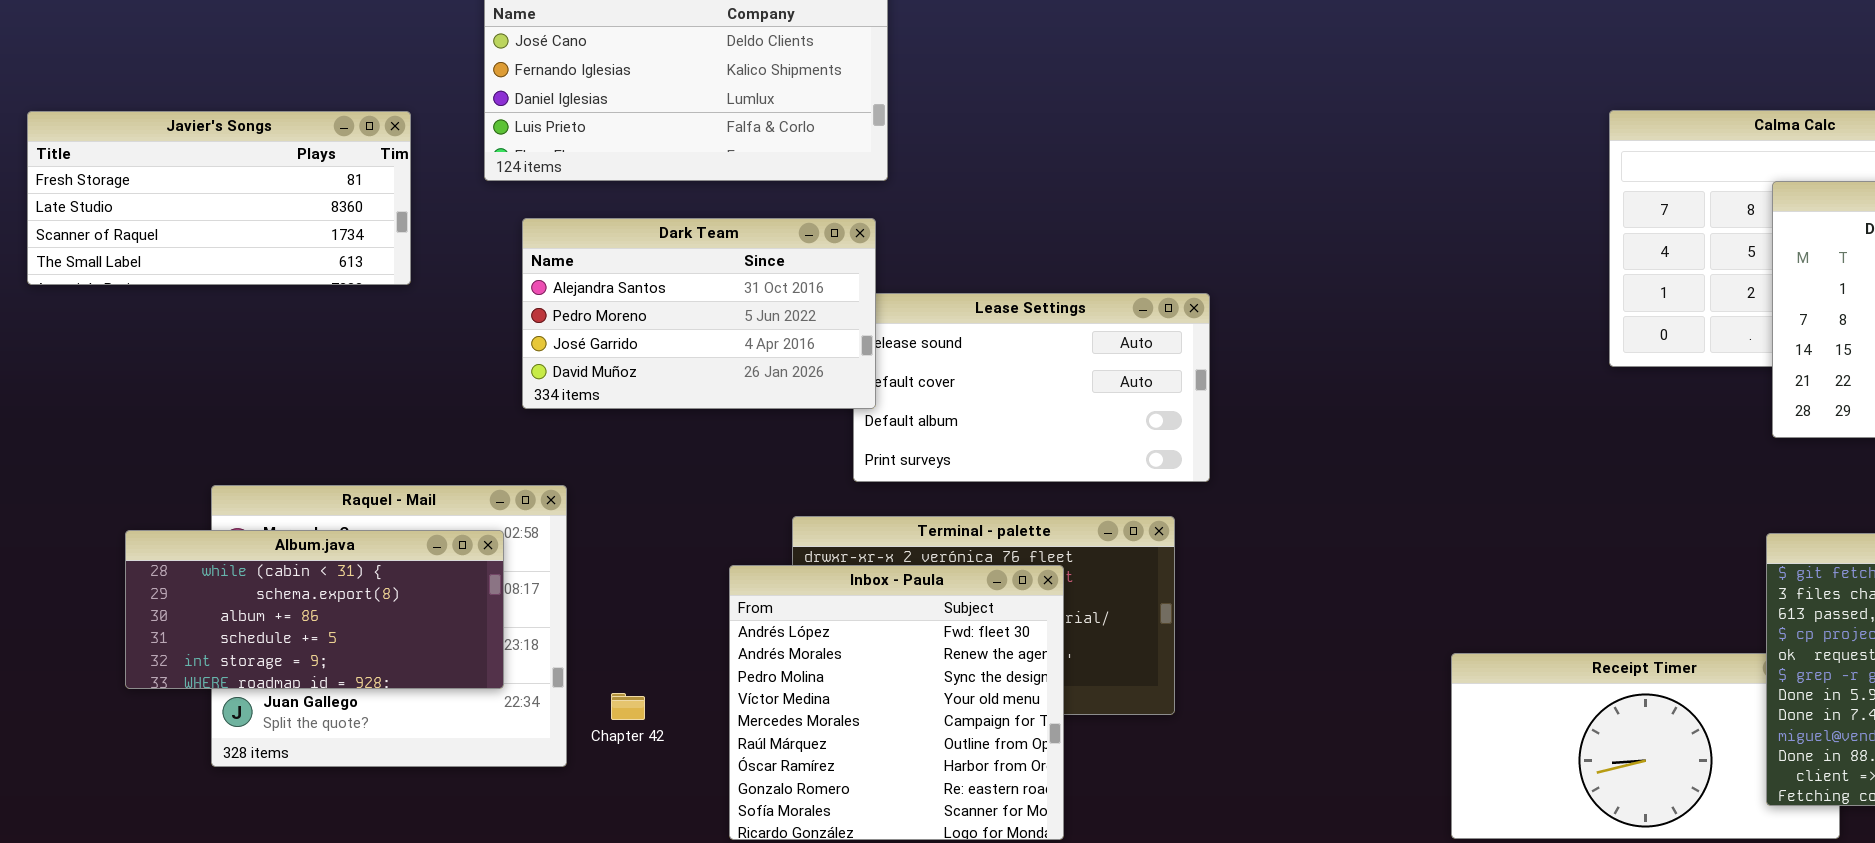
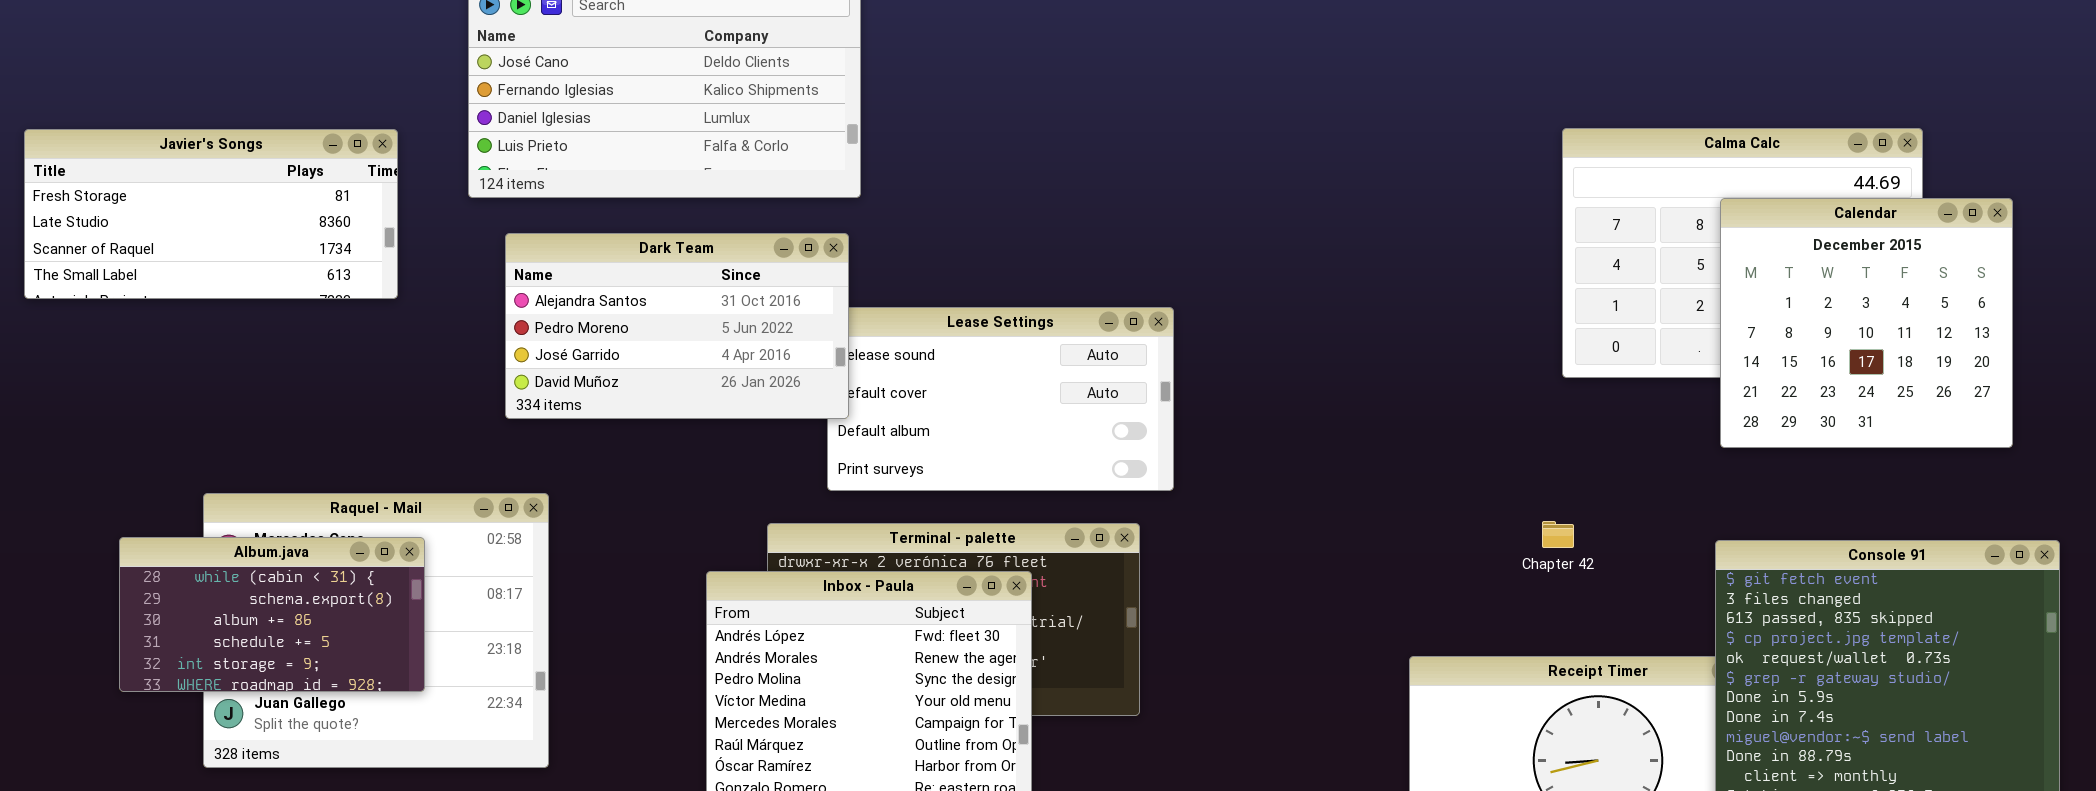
Album.java: [125,530,504,689] -> [119,537,425,692], resized
Chapter 42: [611,693,645,720] -> [1542,521,1574,548], moved

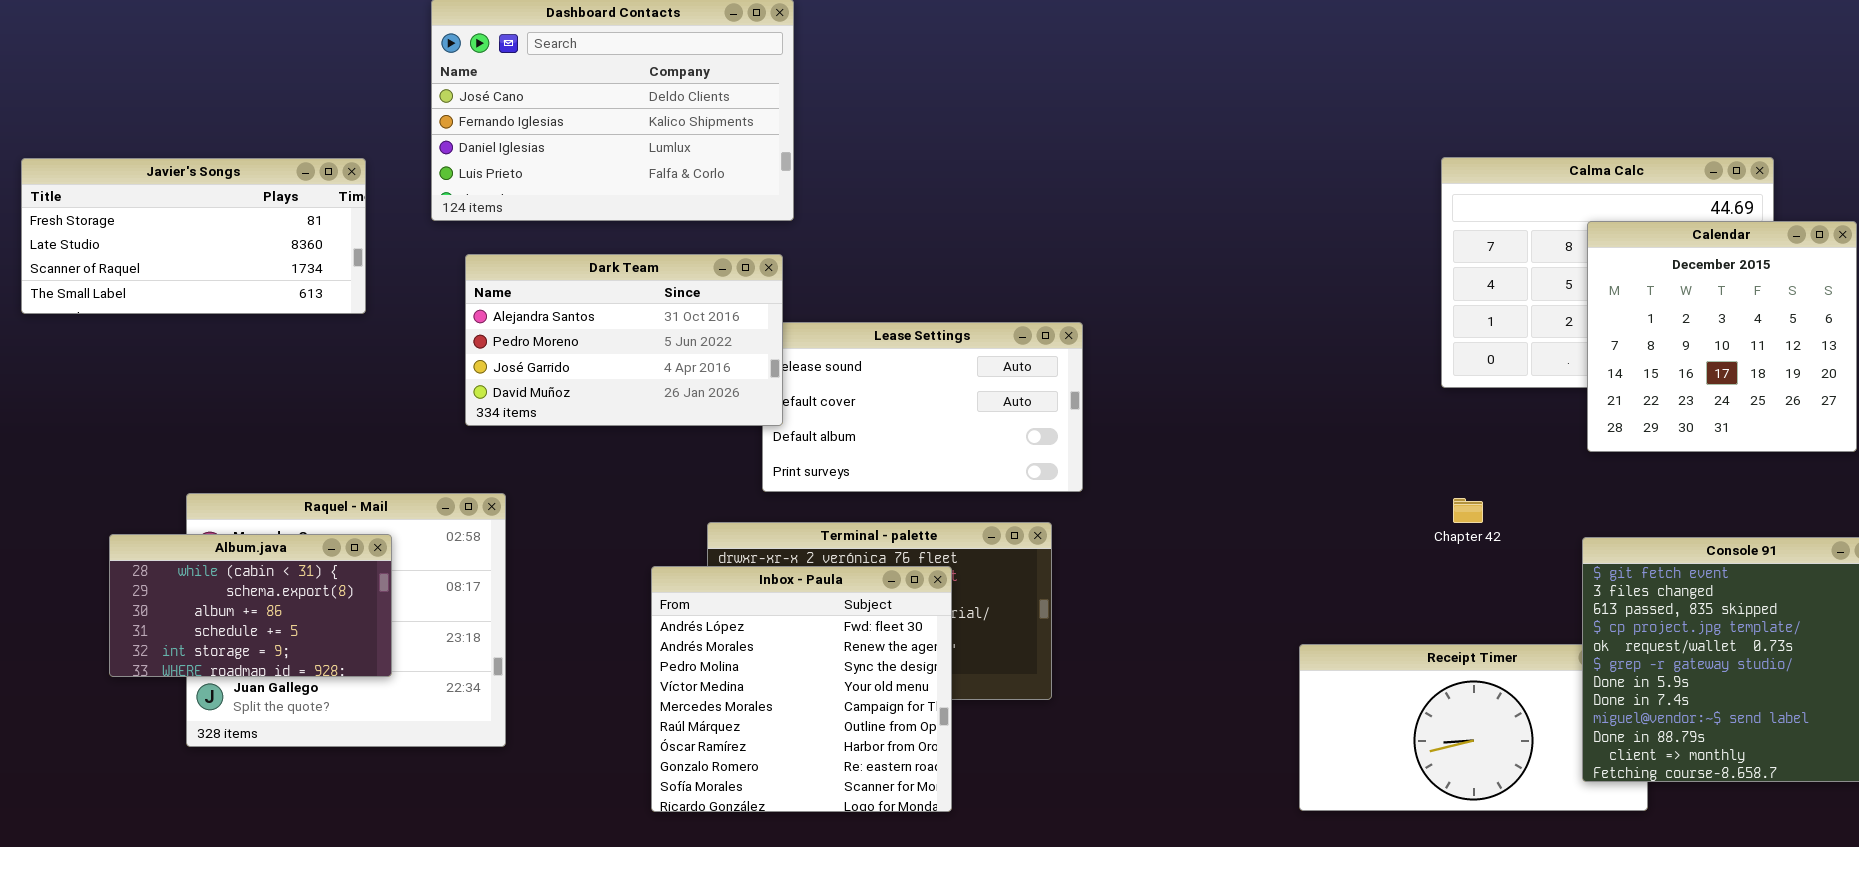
Chapter 42: [1542,521,1574,548] -> [1453,498,1483,523], moved

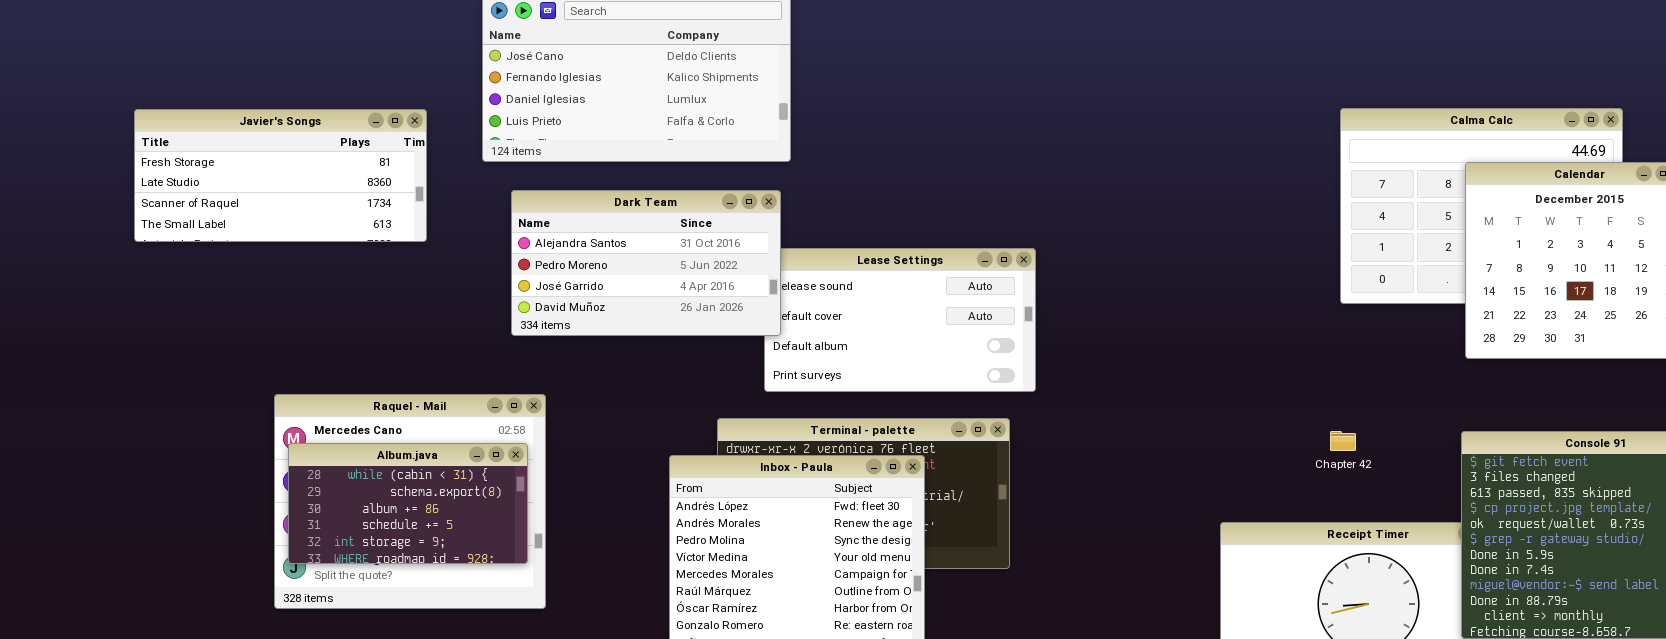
Chapter 42: [1453,498,1483,523] -> [1330,431,1356,451], moved
Album.java: [109,534,392,677] -> [288,443,528,564], moved

